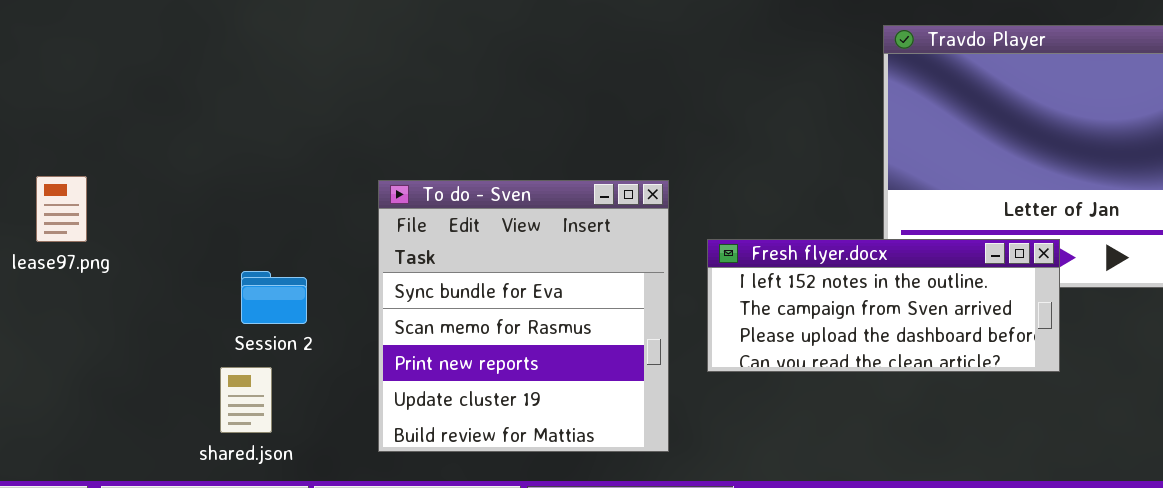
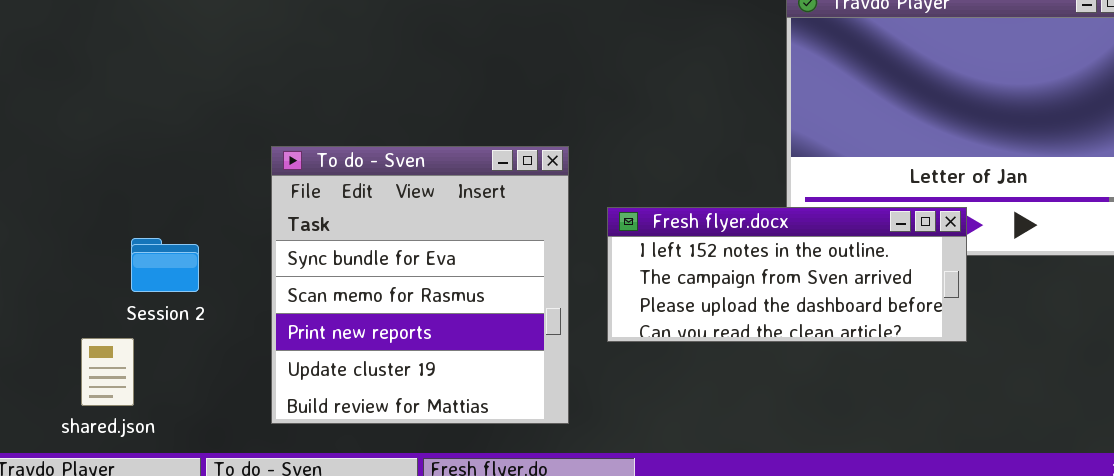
shared.json: [220,367,272,433] -> [81,338,134,406], moved

